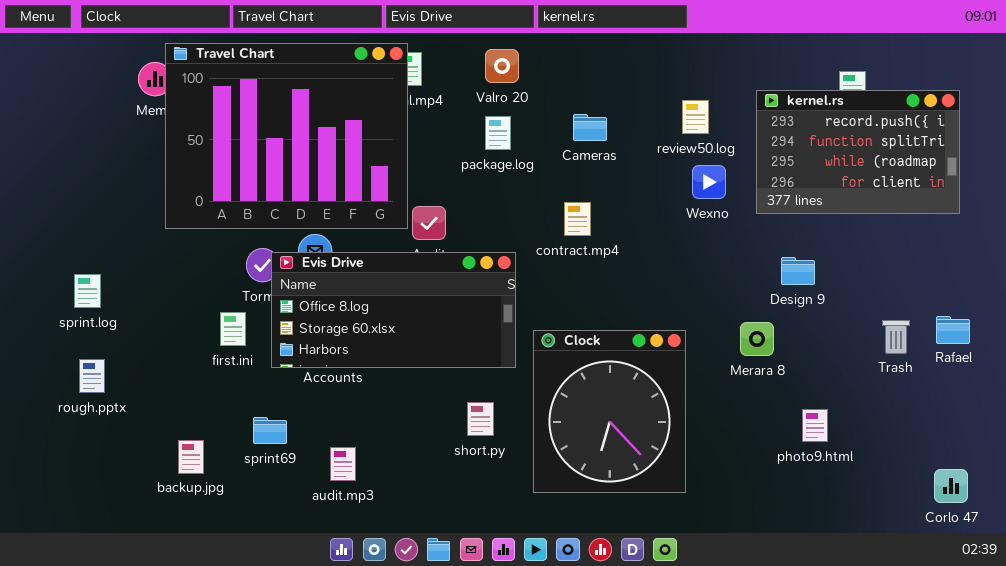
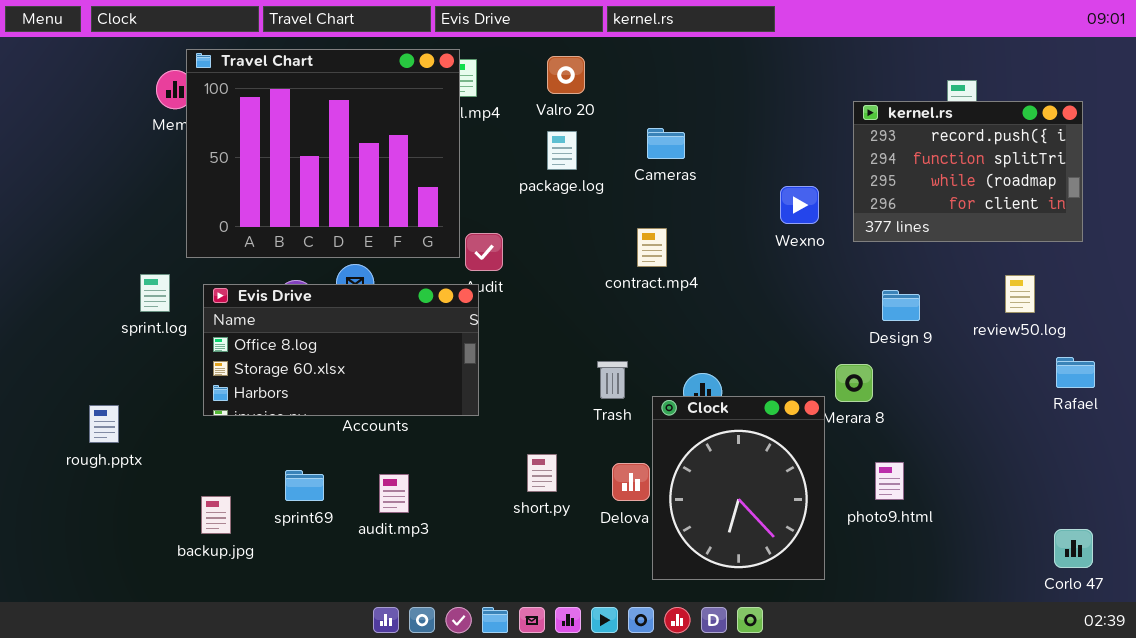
review50.log: [682,100,709,134] -> [1005,275,1035,313], moved
Evis Drive: [271,252,516,368] -> [203,284,479,416], moved
sprint.log: [74,274,101,308] -> [140,274,170,312], moved
Trash: [882,320,910,354] -> [597,361,628,399], moved
Clock: [533,330,686,493] -> [652,396,825,580], moved
photo9.html: [802,409,828,442] -> [875,462,904,500], moved
audit.mp3: [330,447,356,481] -> [379,474,409,513], moved

